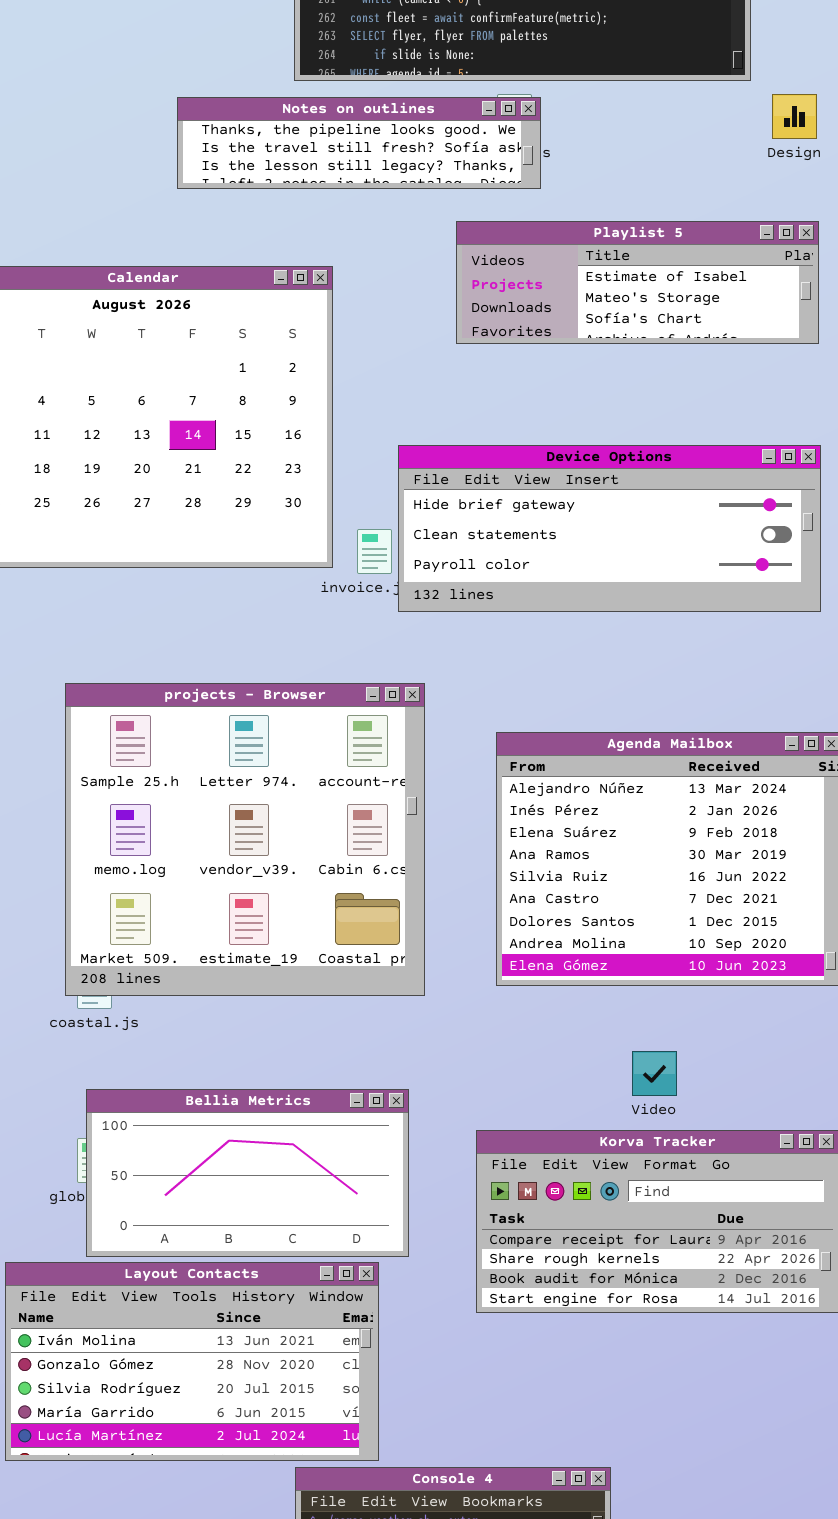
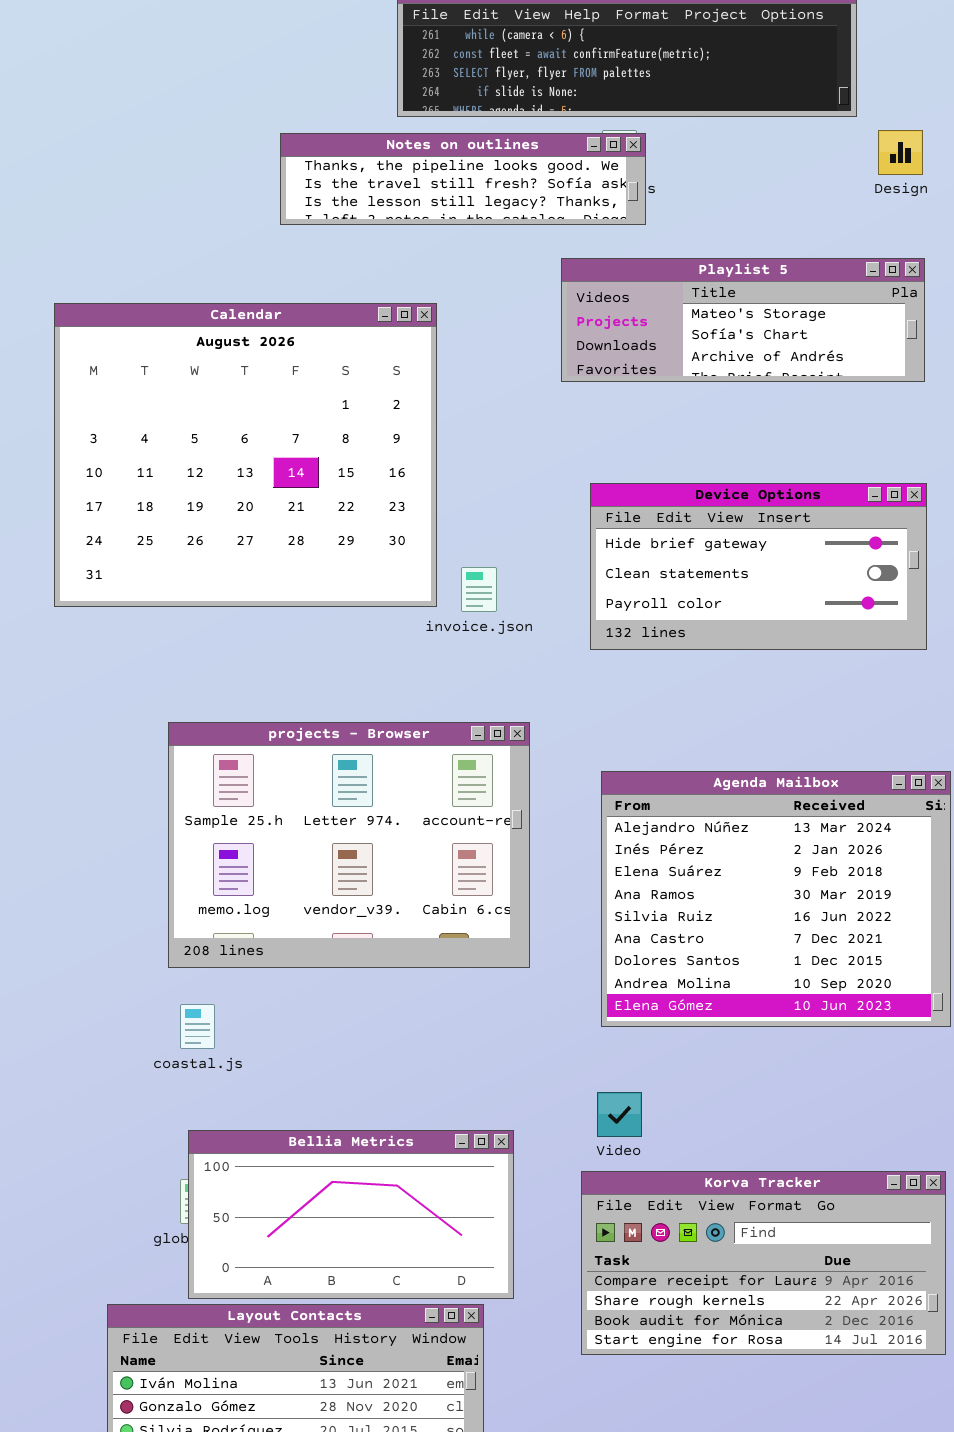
Playlist 5: [456,221,819,344] -> [561,258,925,382], scrolled down 1 row
Device Options: [398,445,821,612] -> [590,483,927,650], resized
projects - Browser: [65,683,425,996] -> [168,722,530,968], resized
Video: [632,1051,677,1096] -> [597,1092,642,1137], moved

